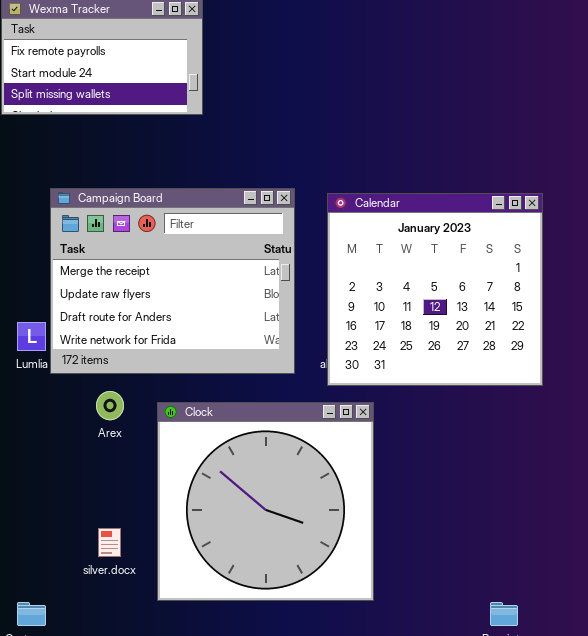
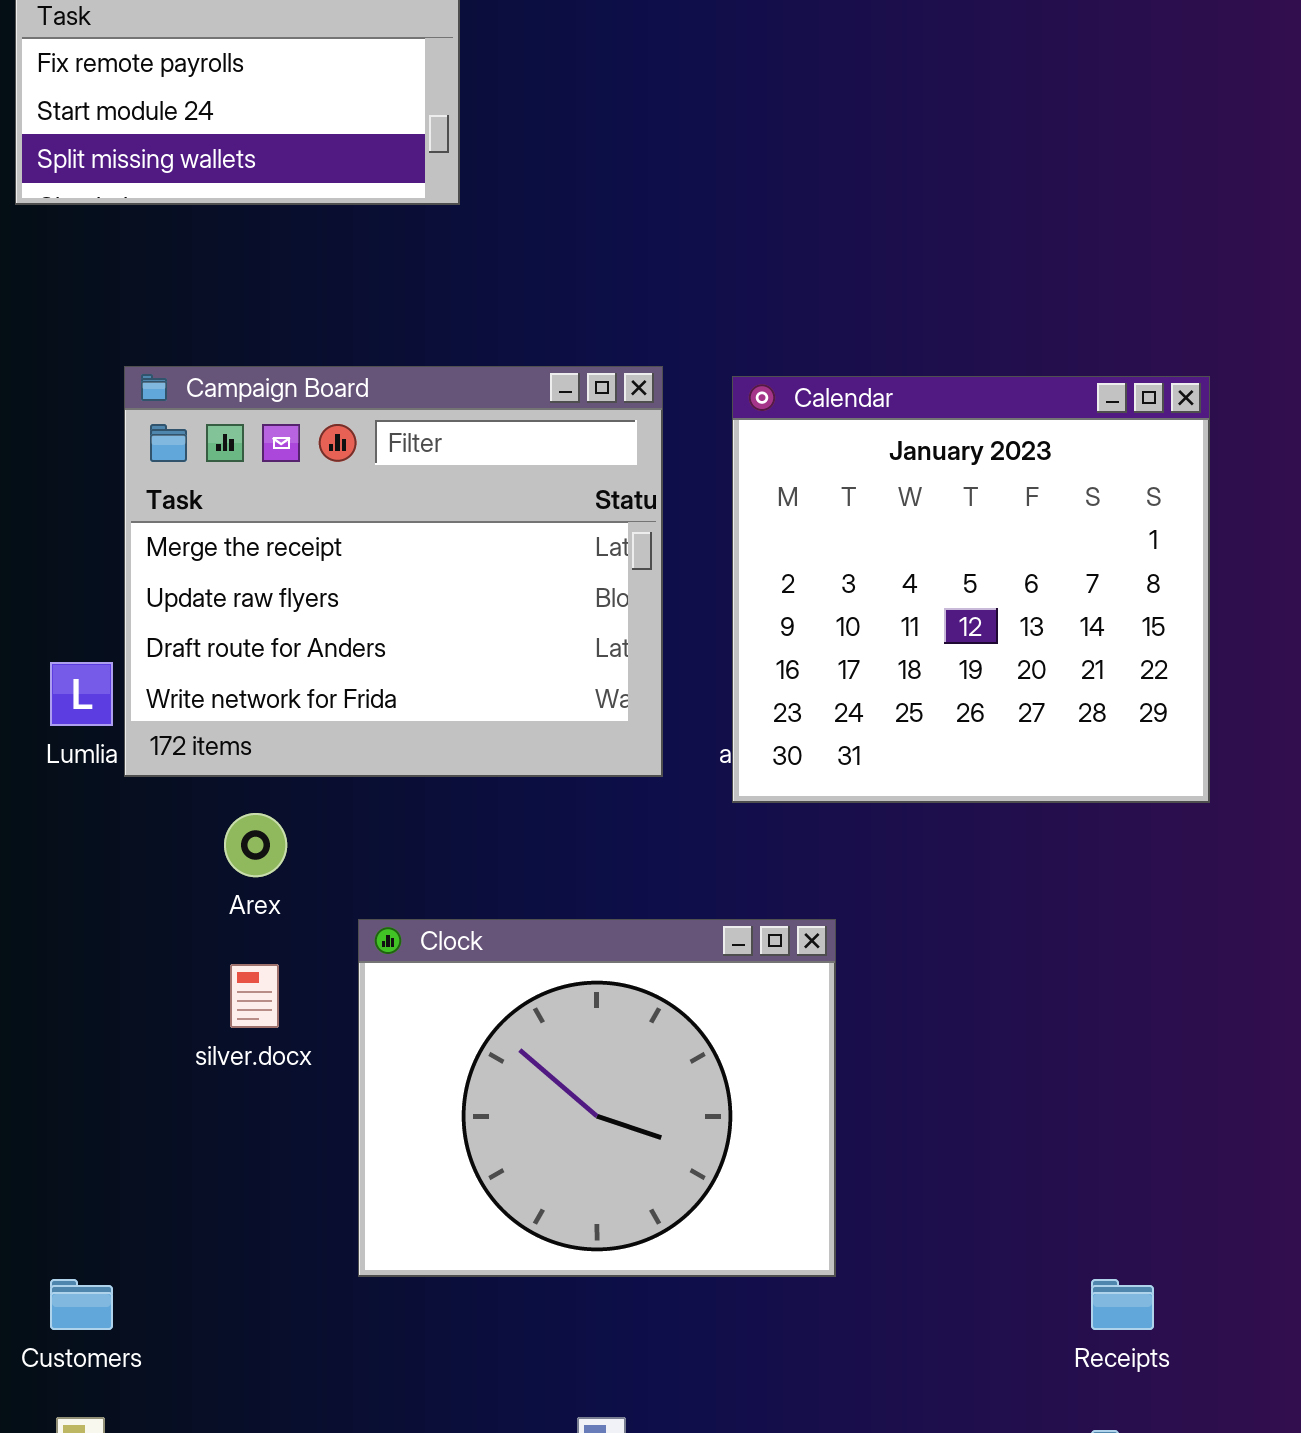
Clock: [157,402,374,601] -> [358,919,836,1277], resized
silver.docx: [98,528,121,557] -> [230,964,279,1028], moved

